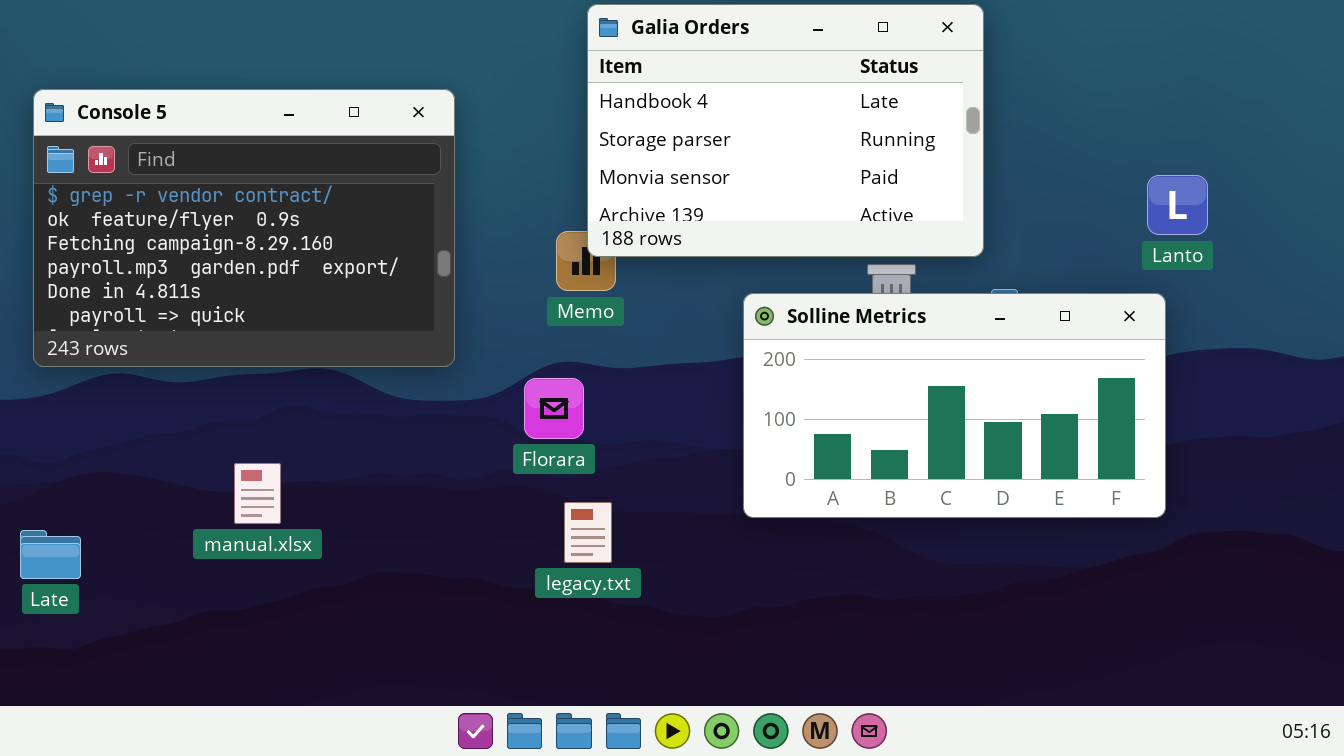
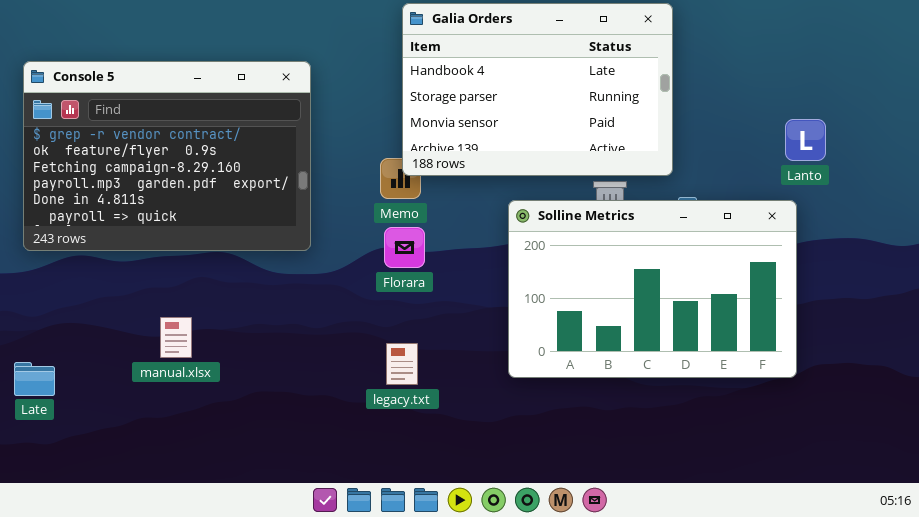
Solline Metrics: [743,293,1166,518] -> [508,200,797,378], resized
Florara: [524,378,584,439] -> [384,227,425,268], moved

